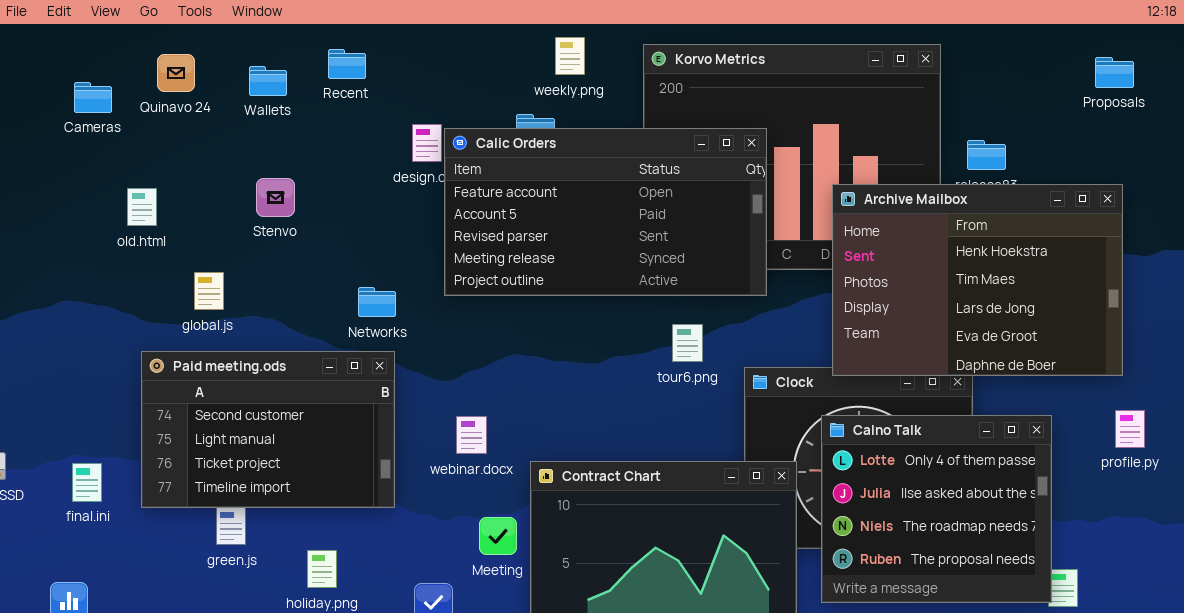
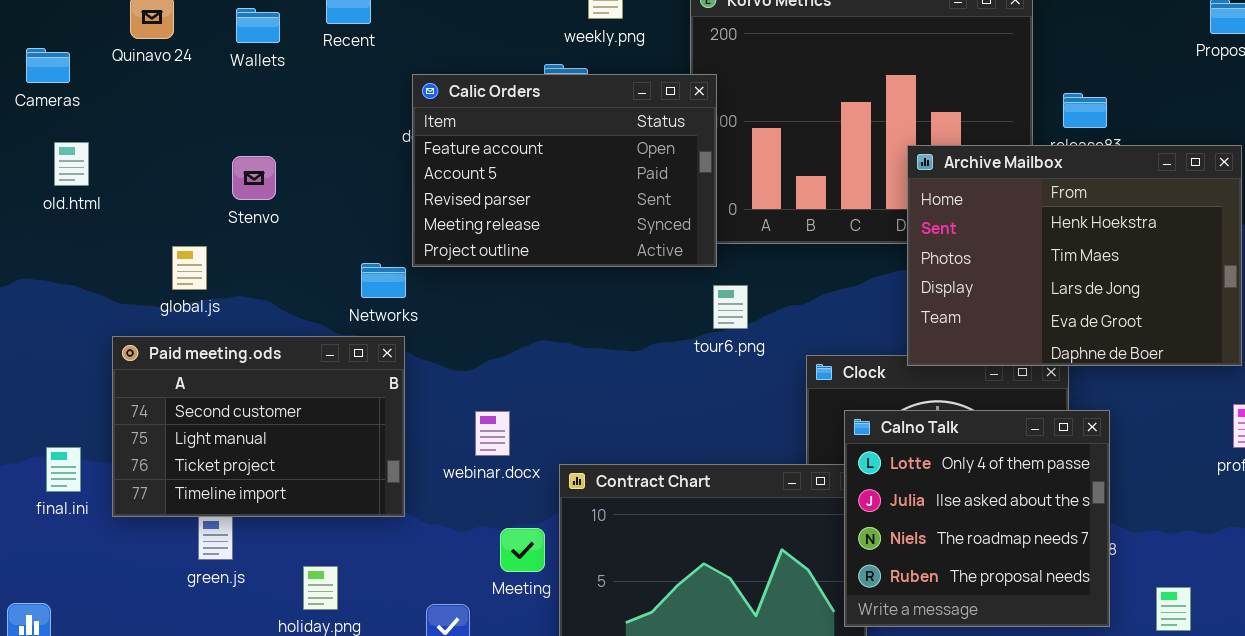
Cameras: [74,82,112,113] -> [26,48,70,83], moved
Calic Orders: [444,128,767,296] -> [412,74,717,267], moved, resized
Stenvo: [256,178,295,217] -> [232,156,276,200], moved
old.html: [127,188,157,226] -> [54,142,89,186], moved
tour6.png: [672,324,703,362] -> [713,285,748,329], moved
Calno Talk: [821,415,1052,603] -> [844,410,1110,627], moved
final.ini: [72,463,102,502] -> [46,447,81,492], moved

